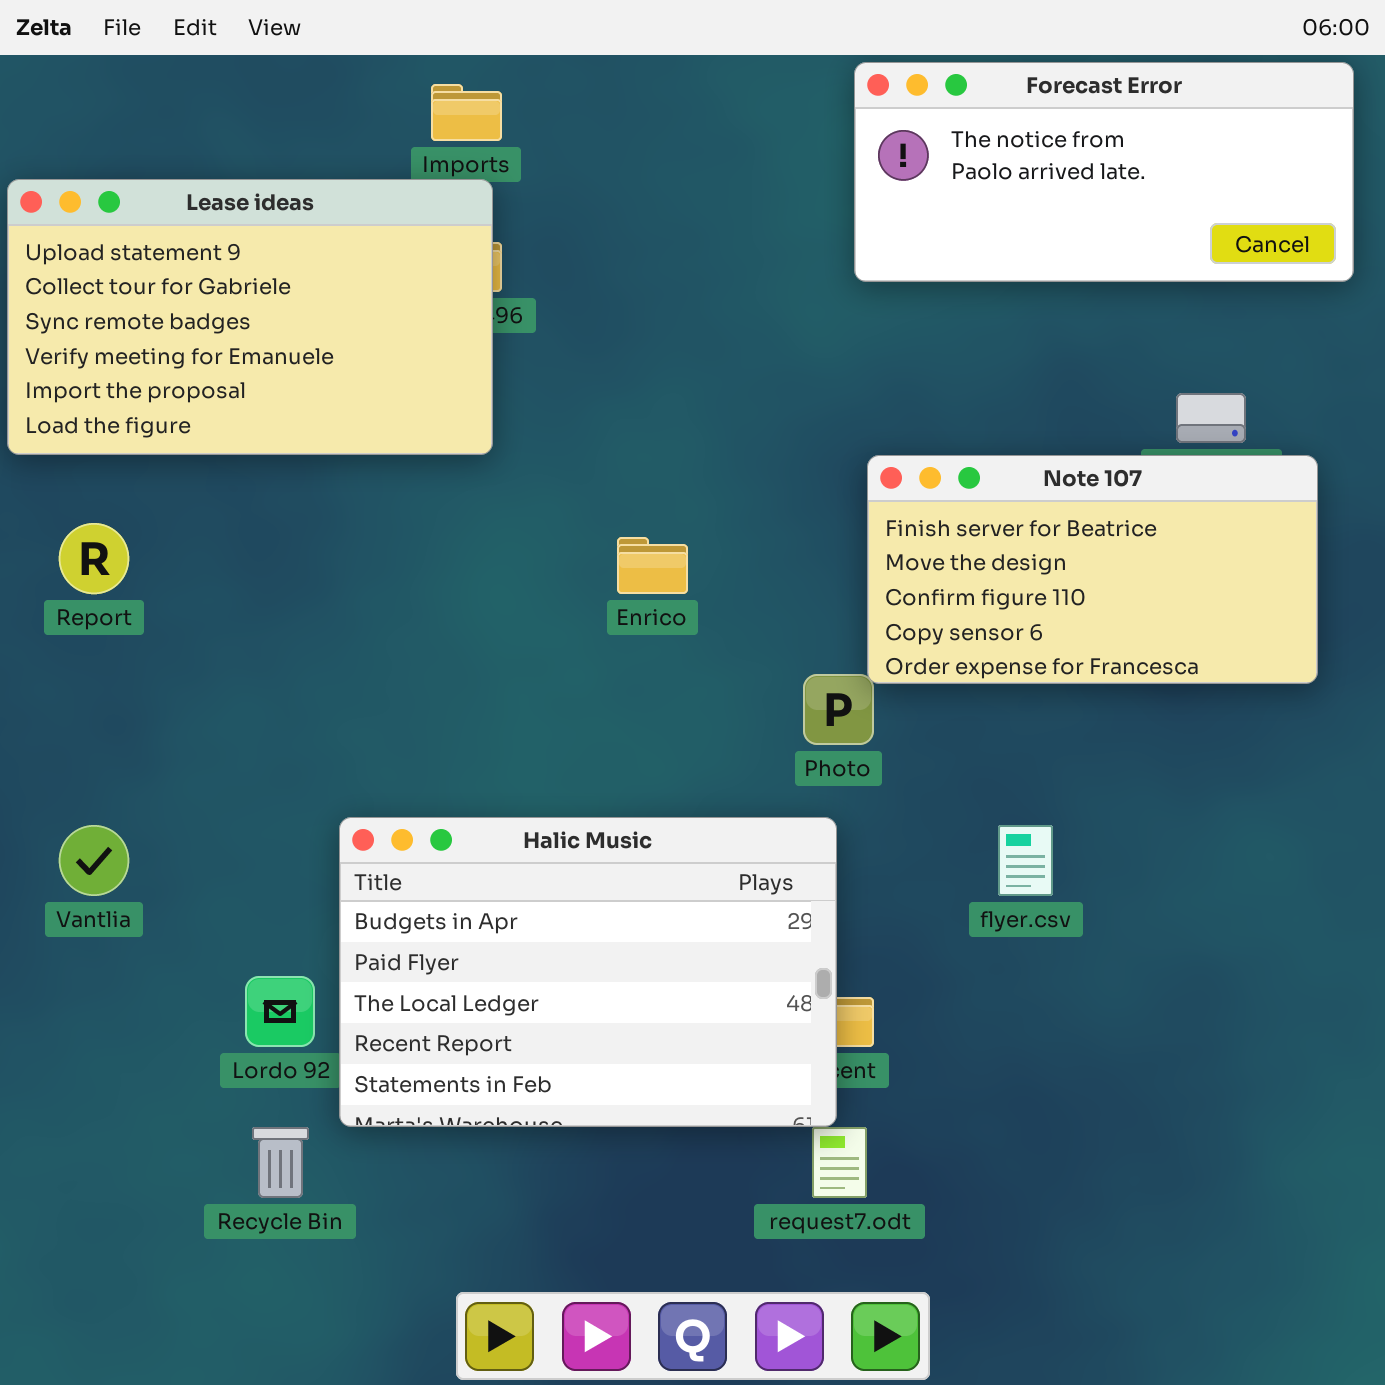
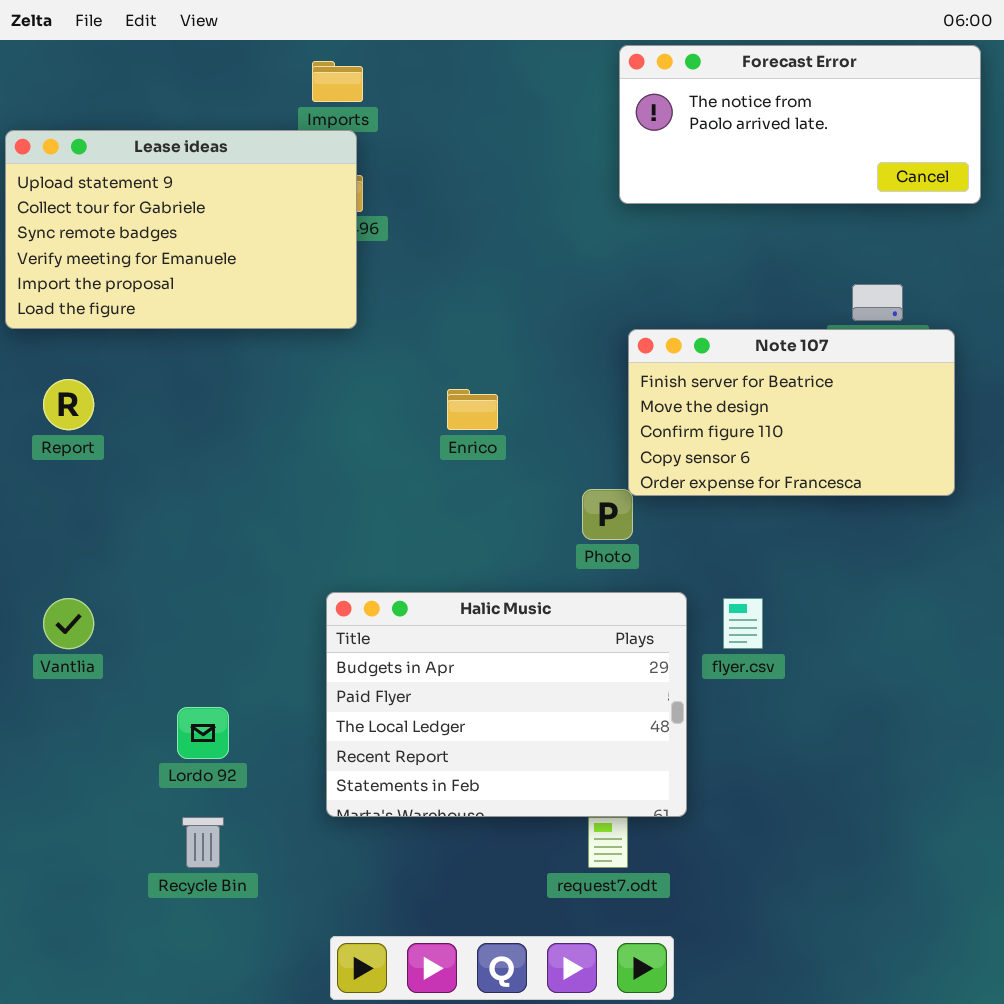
Halic Music: [339,817,837,1127] -> [326,592,687,817], moved

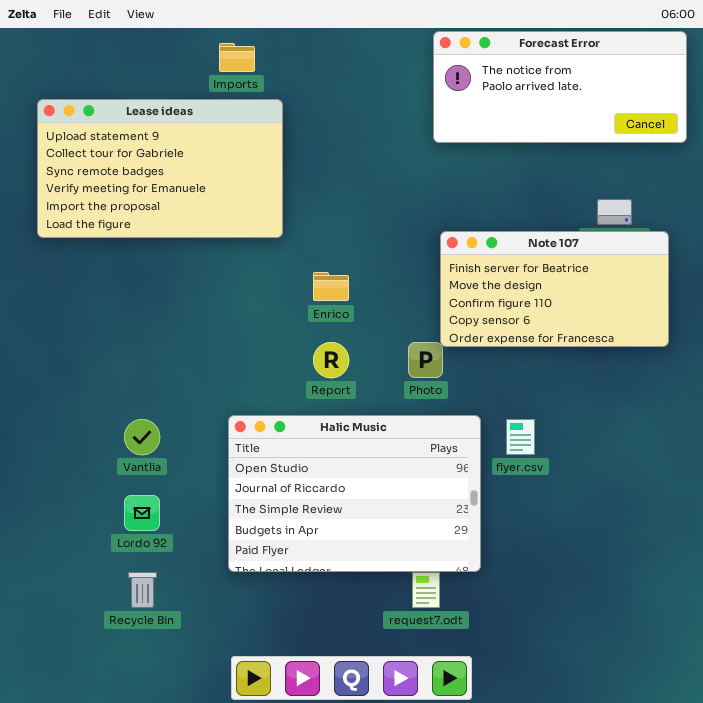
Lease ideas: [5,130,357,329] -> [37,99,283,238], moved
Report: [43,379,94,430] -> [313,342,349,378], moved
Halic Music: [326,592,687,817] -> [228,415,481,572], scrolled up 3 rows
Vantlia: [43,598,94,649] -> [124,419,160,455], moved

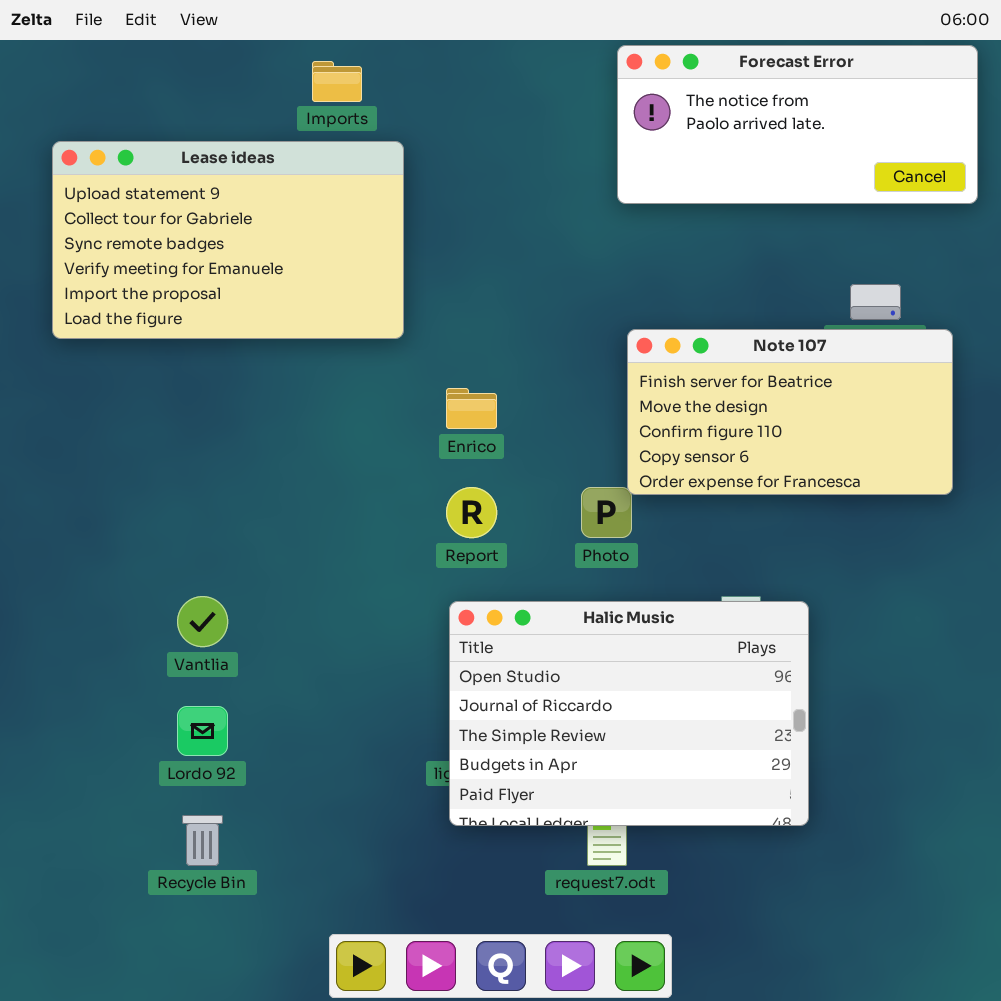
Halic Music: [228,415,481,572] -> [449,601,809,826], moved

